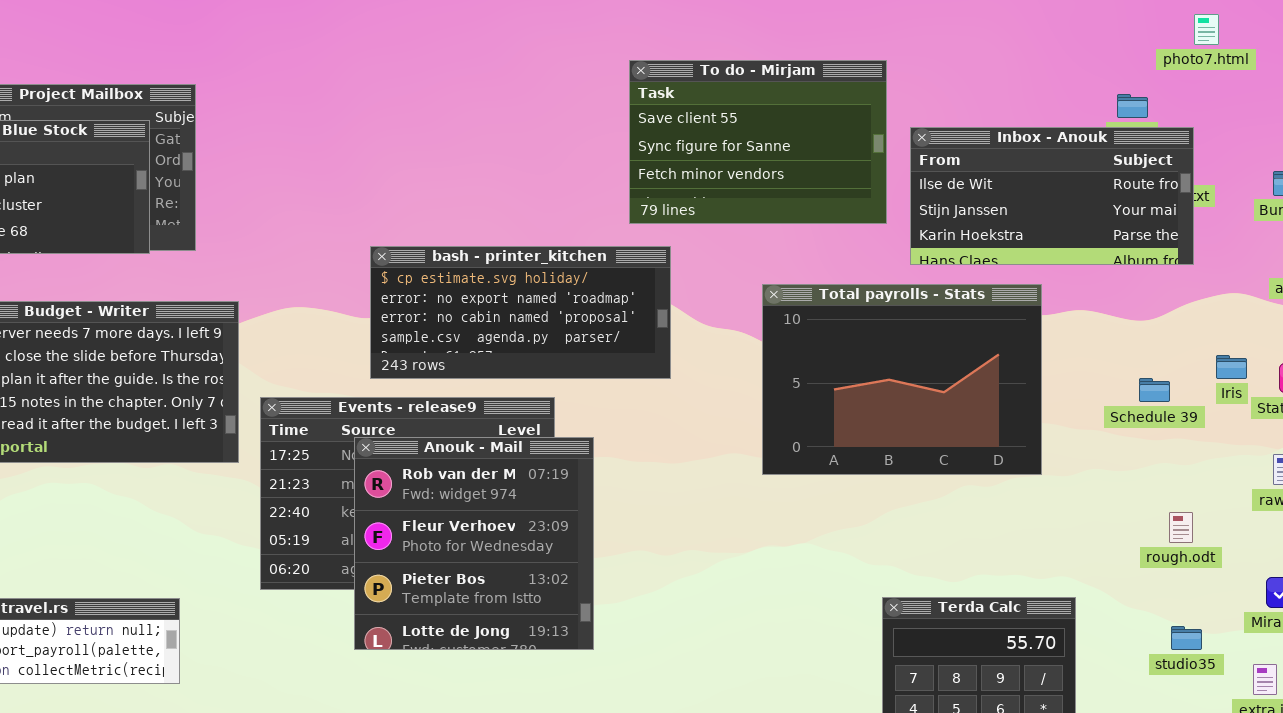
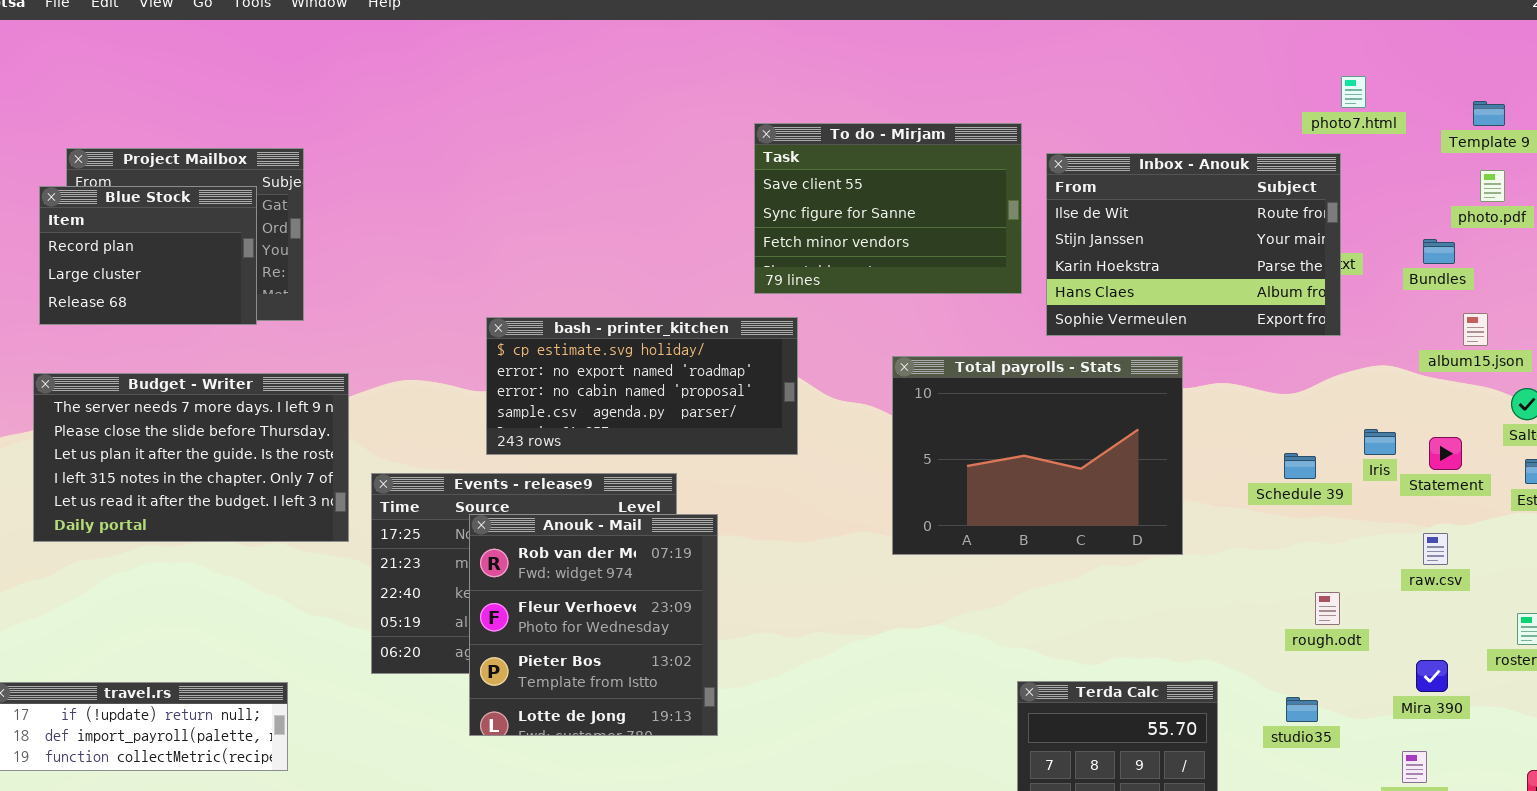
Inbox - Anouk: [910,127,1194,265] -> [1046,153,1341,336], resized
studio35: [1171,626,1202,650] -> [1286,697,1318,722], moved

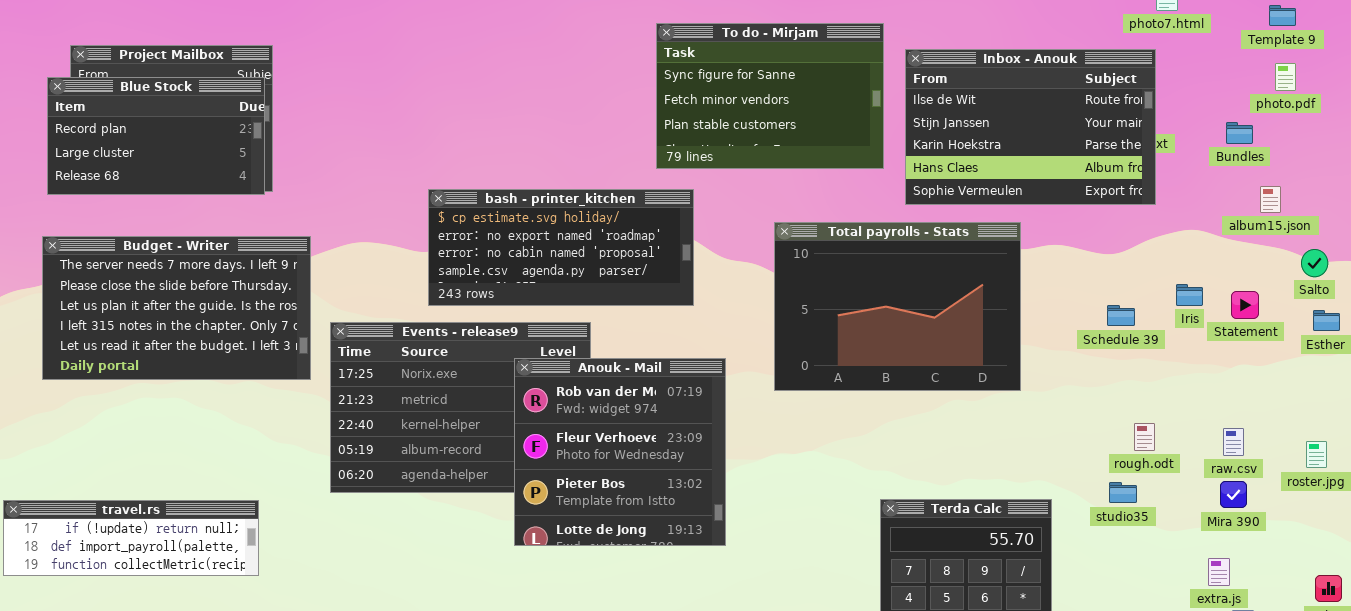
To do - Mirjam: [754,123,1022,294] -> [656,23,884,169], scrolled down 1 row
Blue Stock: [39,186,257,325] -> [47,77,265,195], resized
Anouk - Mail: [469,514,718,736] -> [514,358,726,546], moved
raw.csv: [1423,533,1448,565] -> [1223,428,1244,456], moved
studio35: [1286,697,1318,722] -> [1109,482,1137,503], moved

